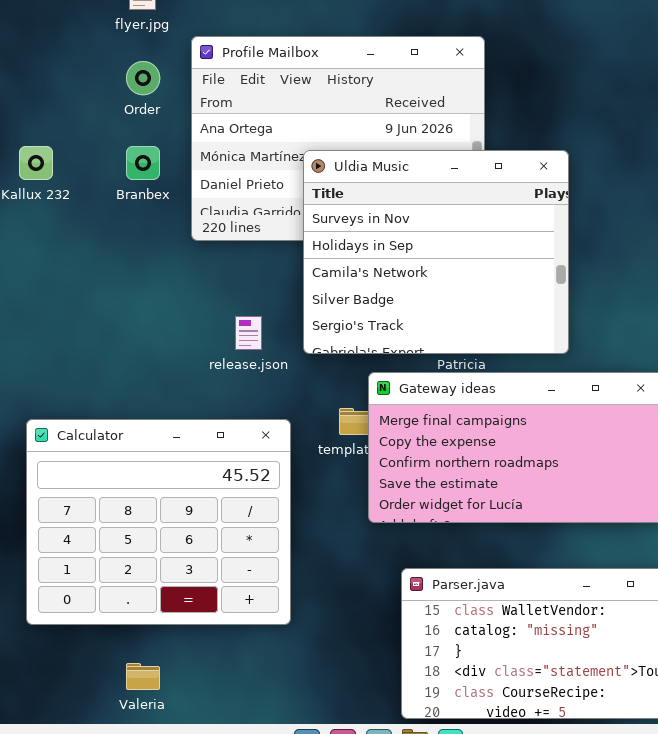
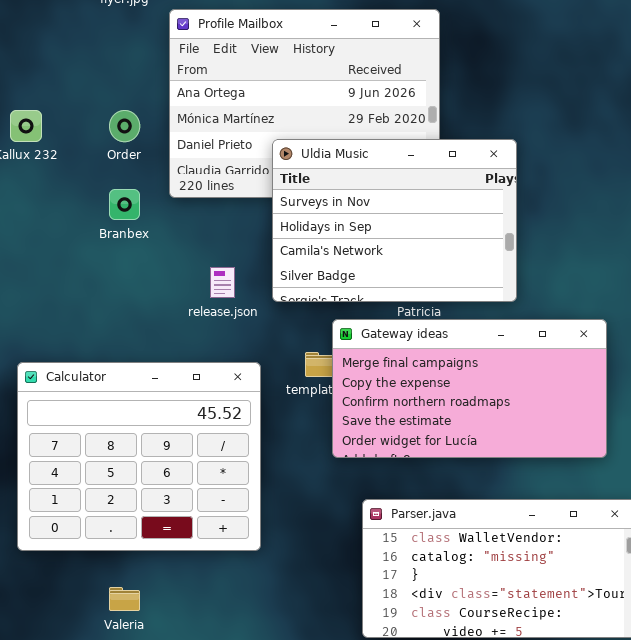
Order: [126,61,160,95] -> [109,110,140,142], moved
Branbex: [126,146,160,180] -> [109,189,140,220], moved
Uldia Music: [303,150,569,354] -> [272,139,517,302], resized

